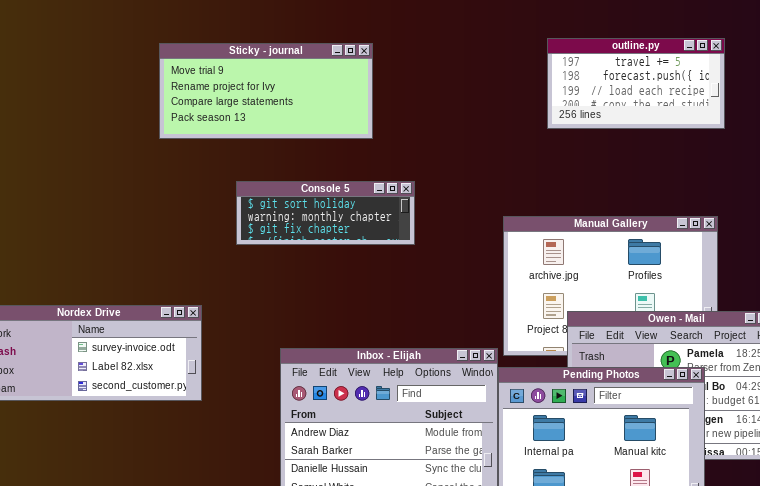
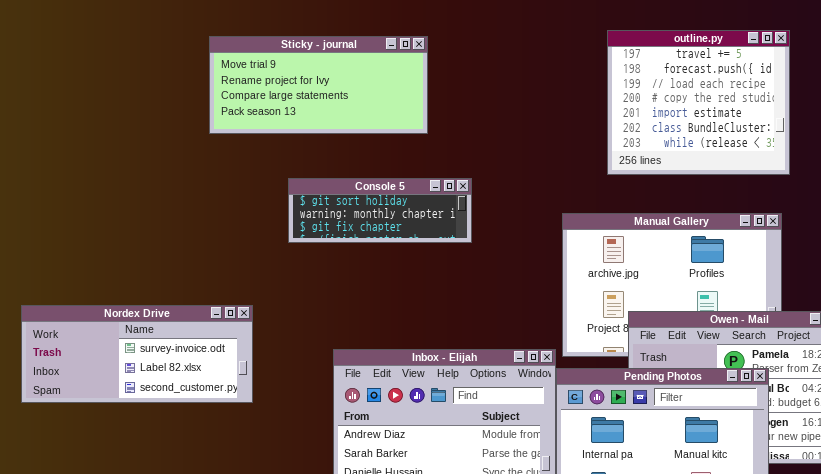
outline.py: [547,38,725,129] -> [607,30,790,175], resized

